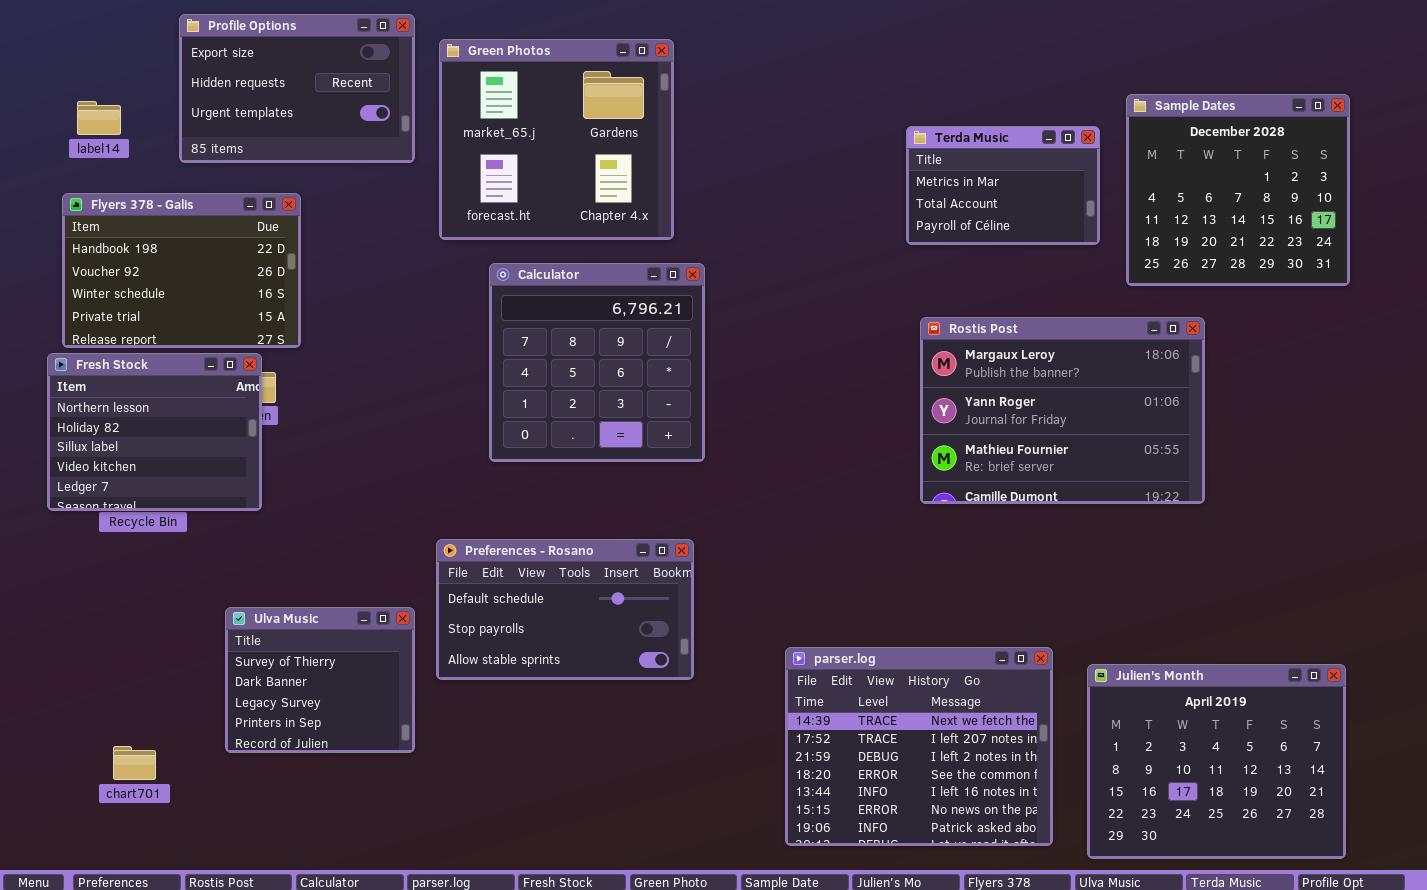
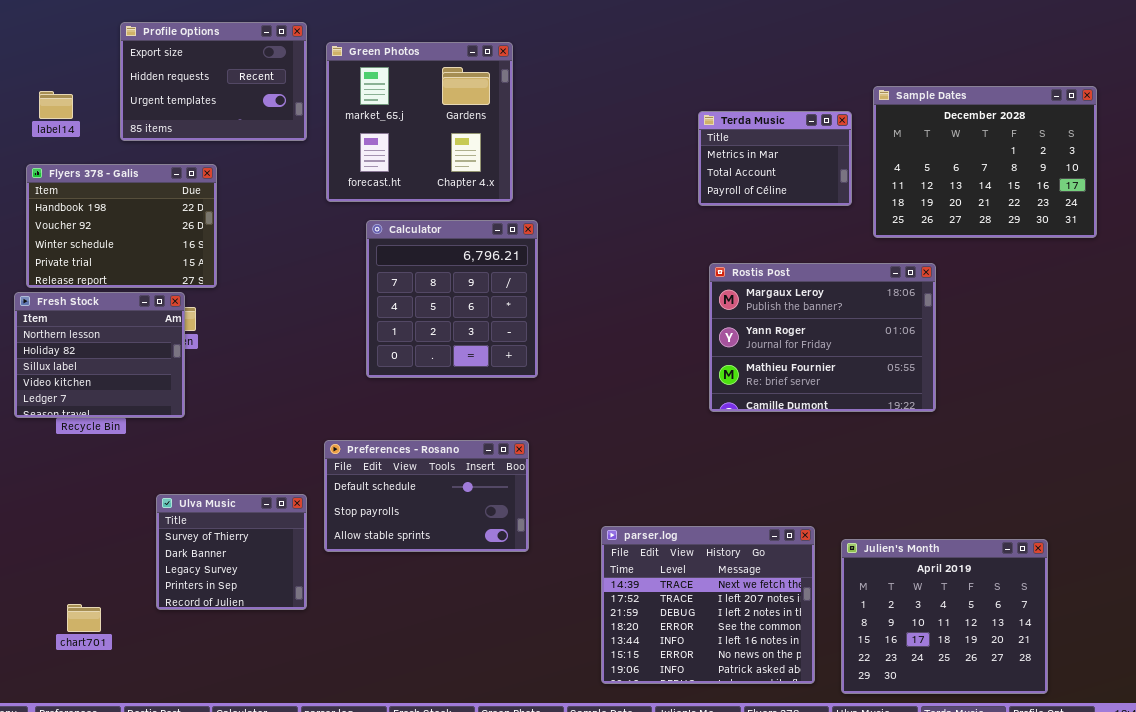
Sample Dates: [1126,94,1350,286] -> [873,86,1097,238], resized

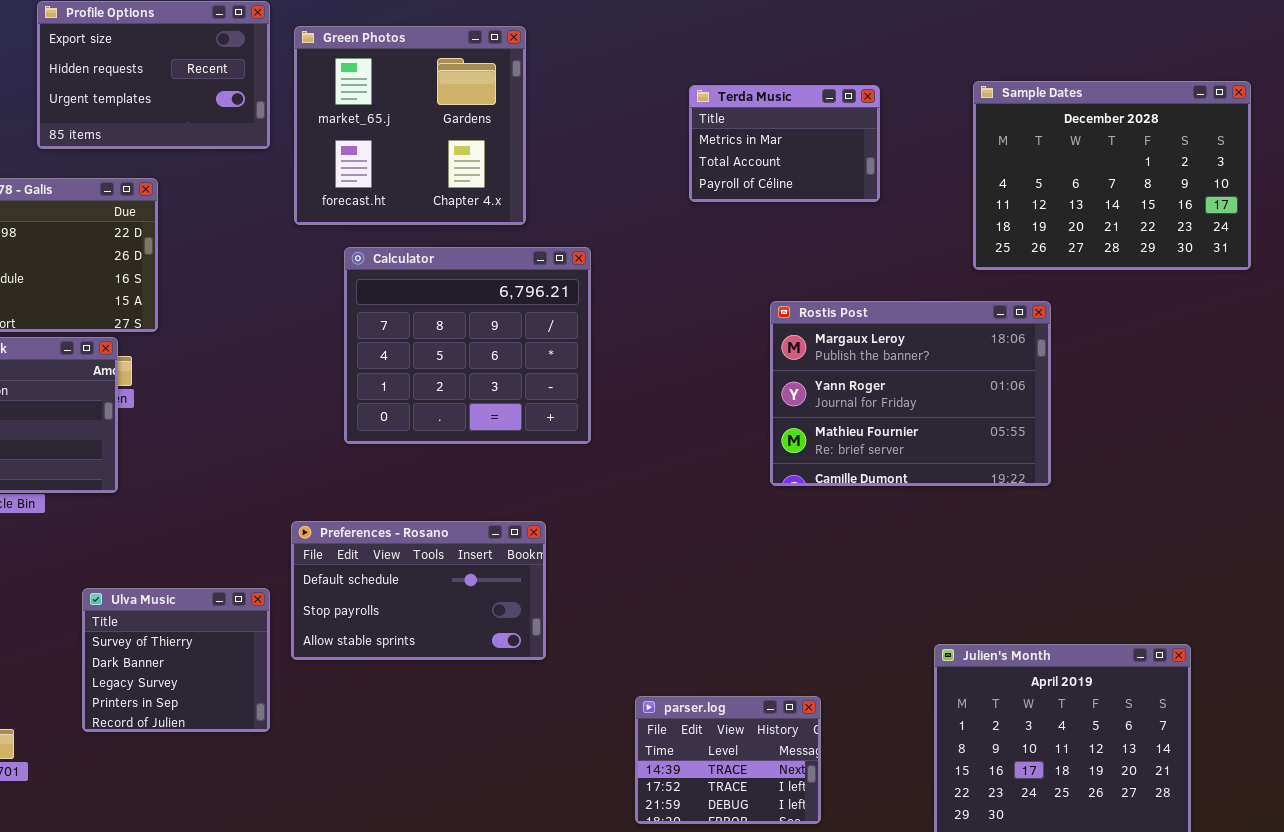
Terda Music: [698,111,852,206] -> [689,85,880,202], moved
Calculator: [366,220,538,378] -> [344,247,591,444], resized
parser.log: [601,526,815,684] -> [635,696,821,824], resized

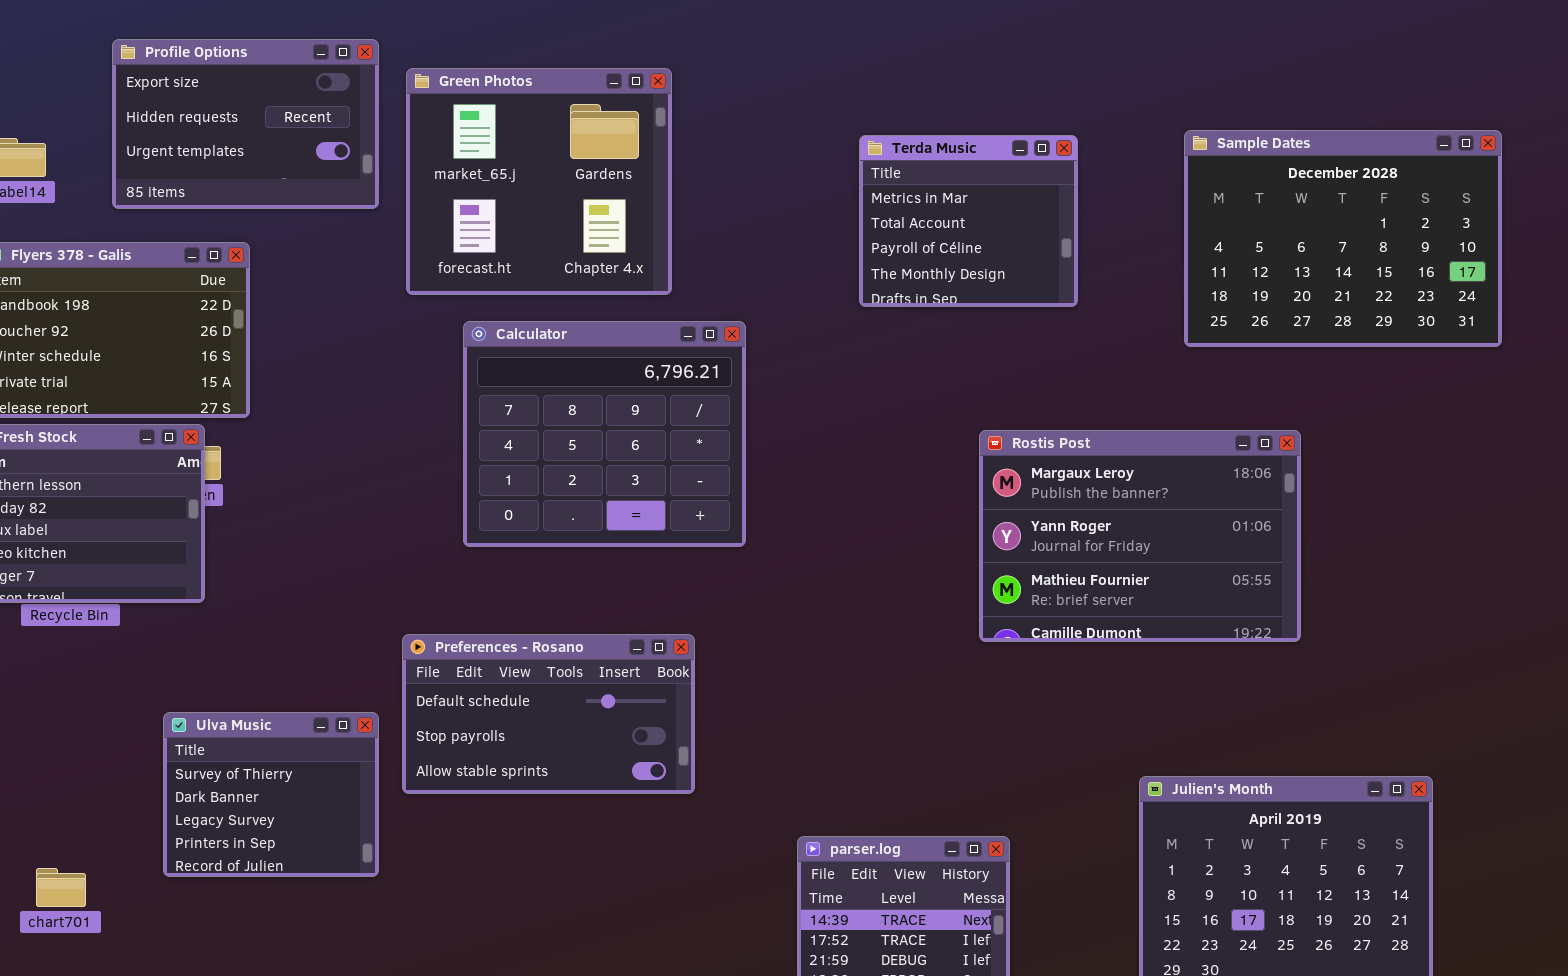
Terda Music: [689,85,880,202] -> [859,135,1078,307], resized
Rostis Post: [770,301,1051,486] -> [979,430,1301,642], moved

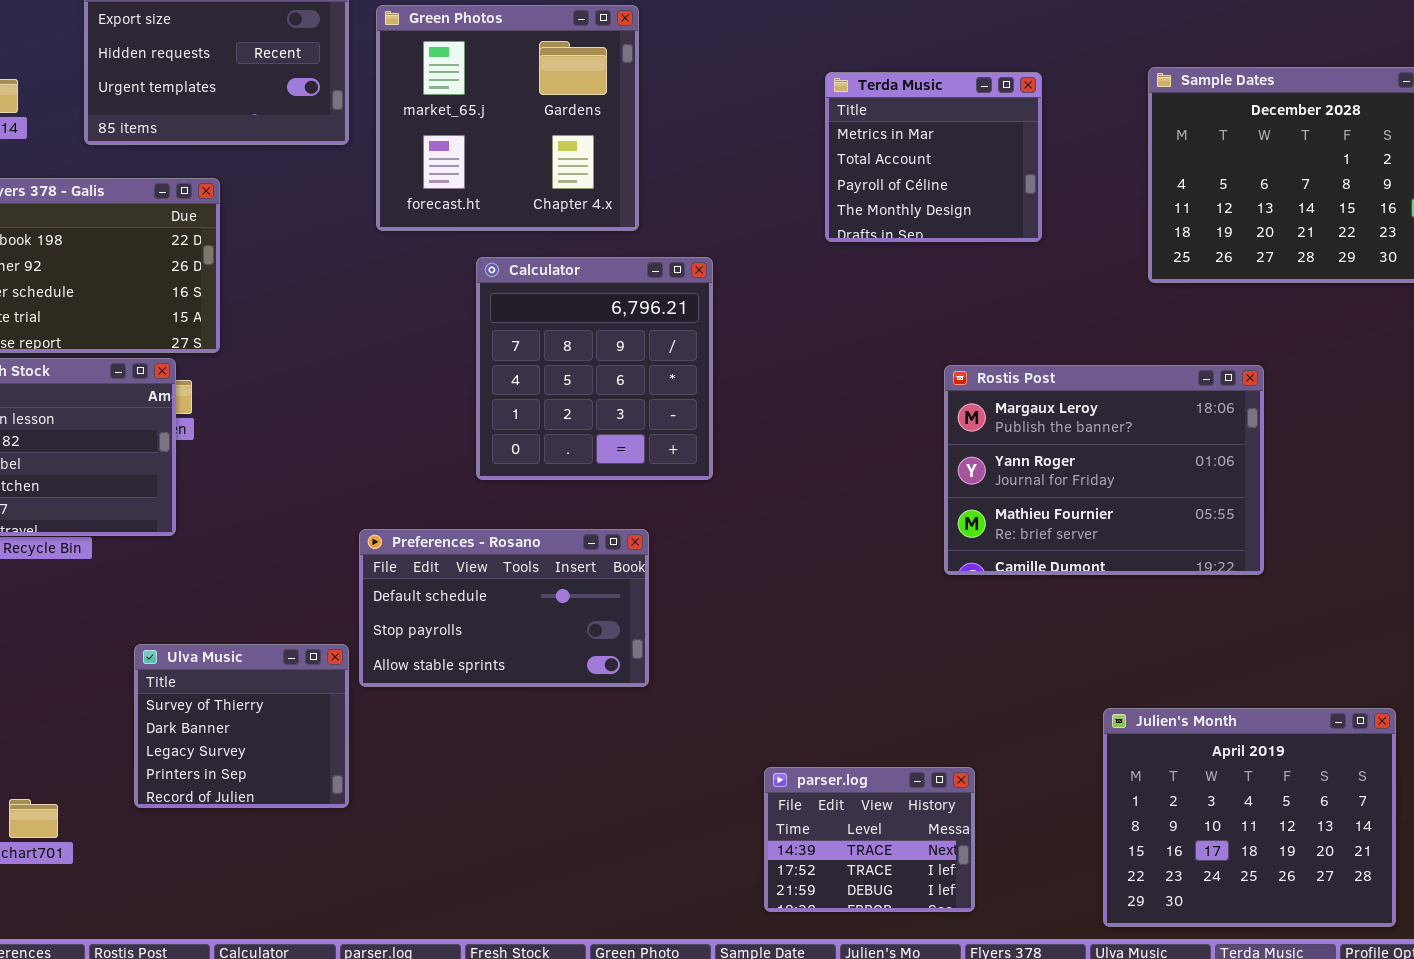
Calculator: [463,321,746,547] -> [476,257,713,480], resized
Preferences - Rosano: [402,634,695,794] -> [359,529,649,687], moved

